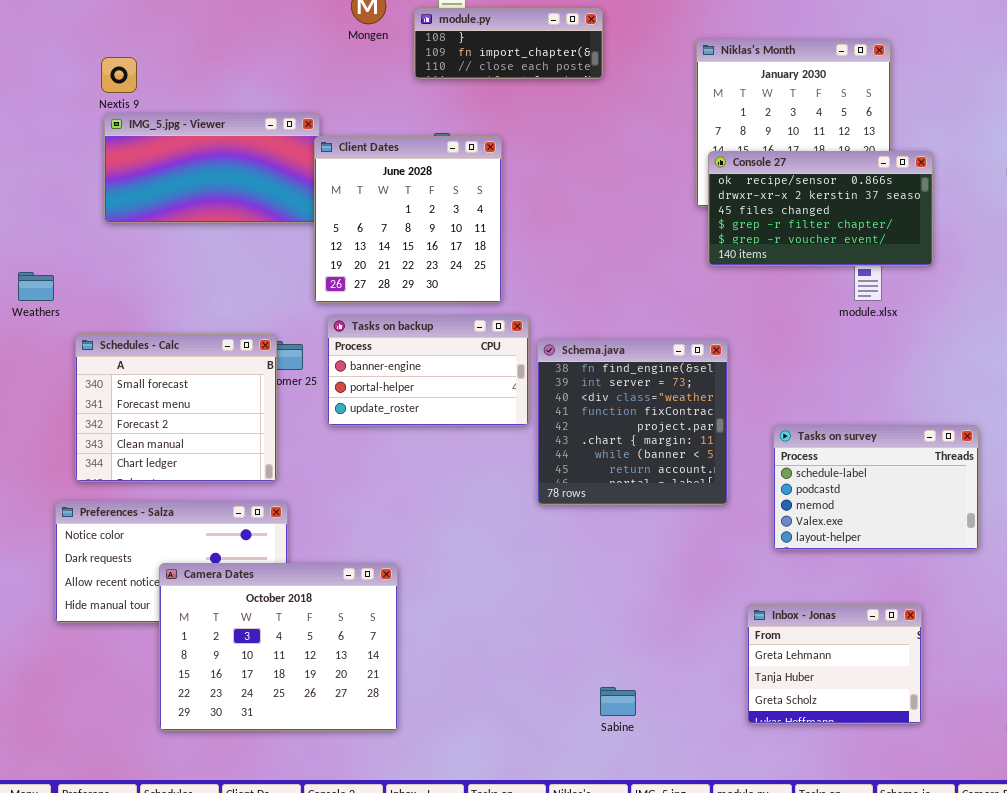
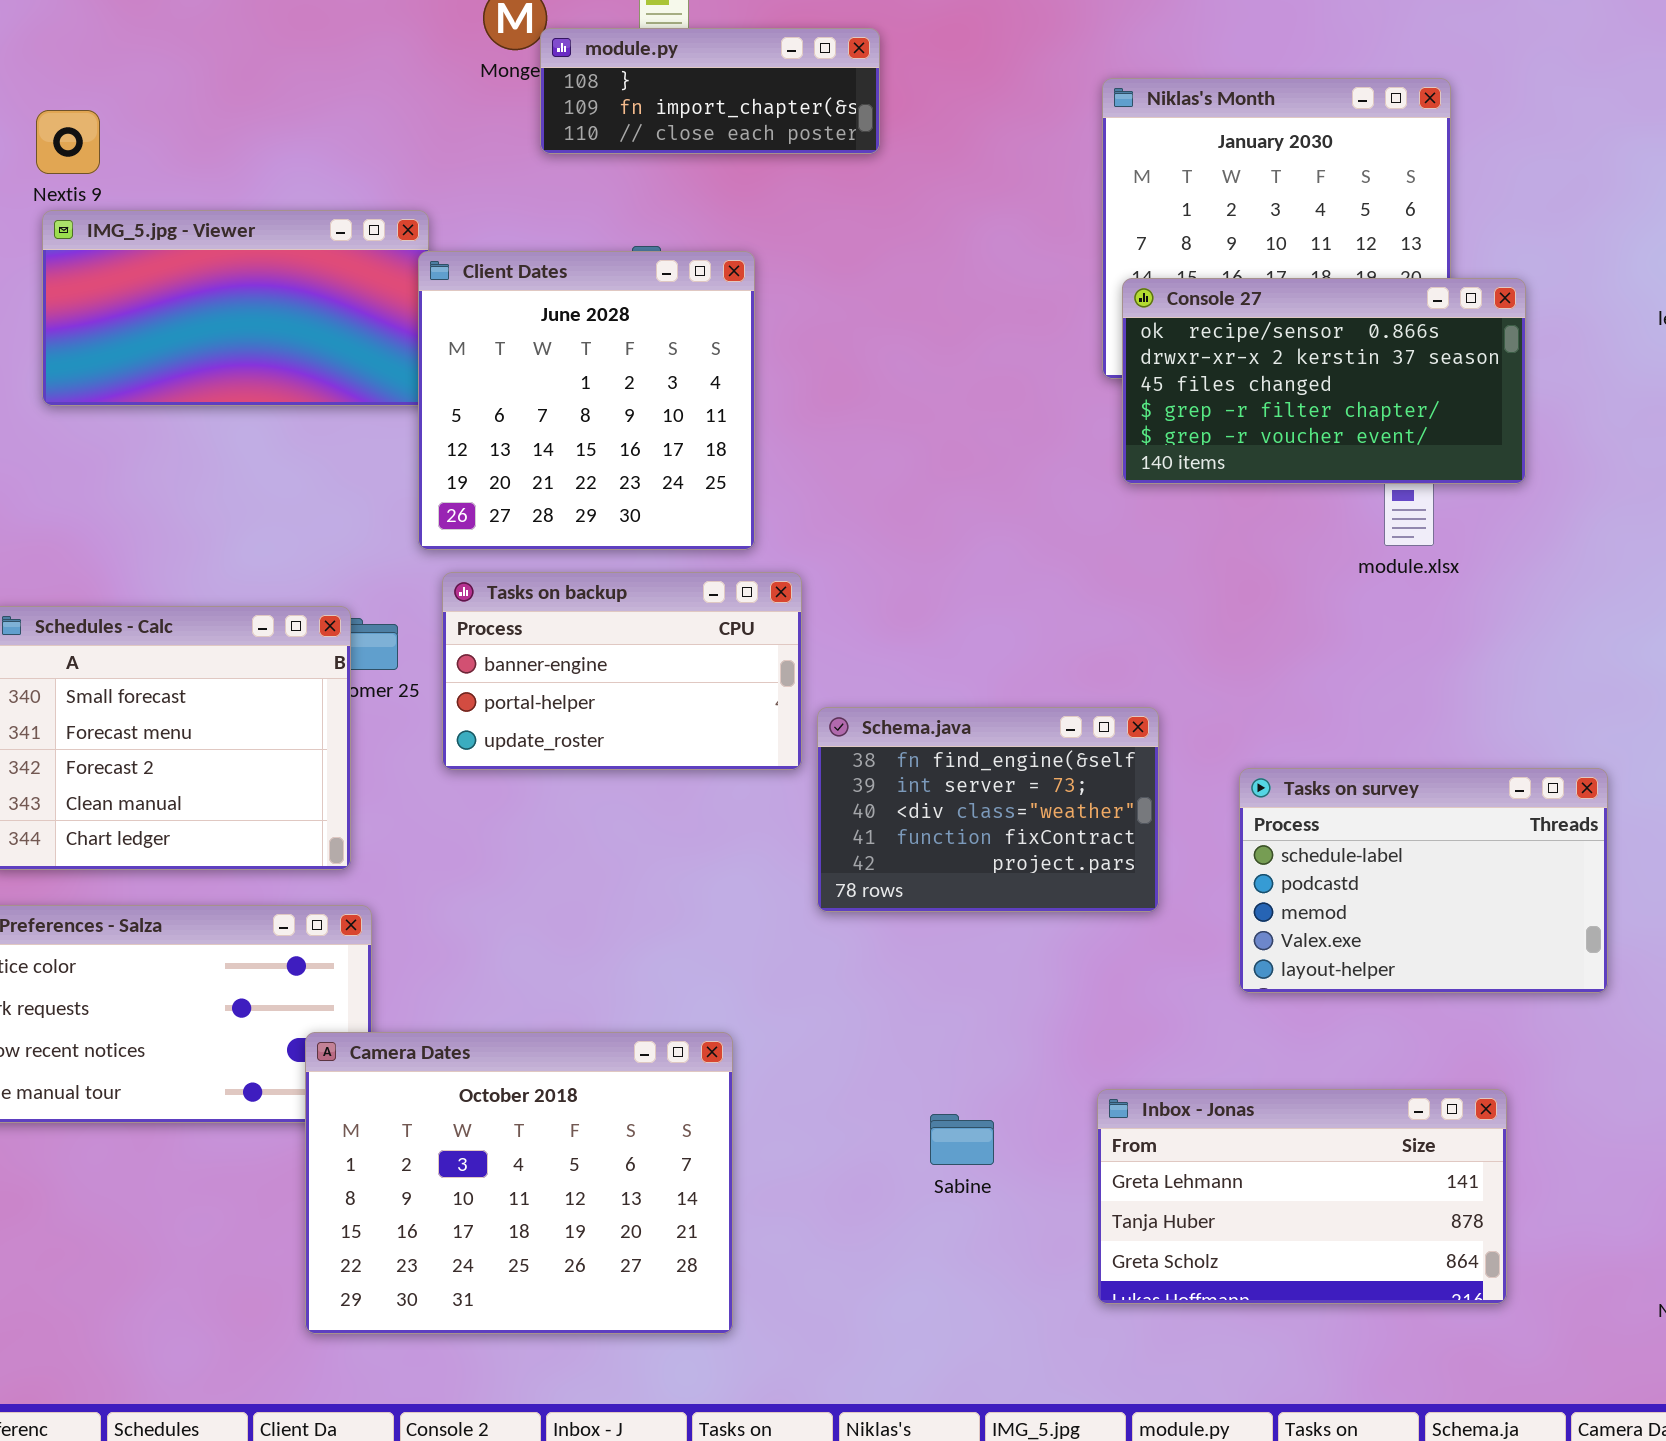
module.py: [414,8,603,79] -> [540,28,880,154], moved
Schema.java: [537,339,728,505] -> [817,707,1159,912], resized
Camera Dates: [159,563,398,731] -> [305,1032,733,1334], moved
Inbox - Jonas: [747,604,922,724] -> [1097,1089,1507,1304], resized
Sabine: [600,687,636,716] -> [930,1114,994,1165], moved

